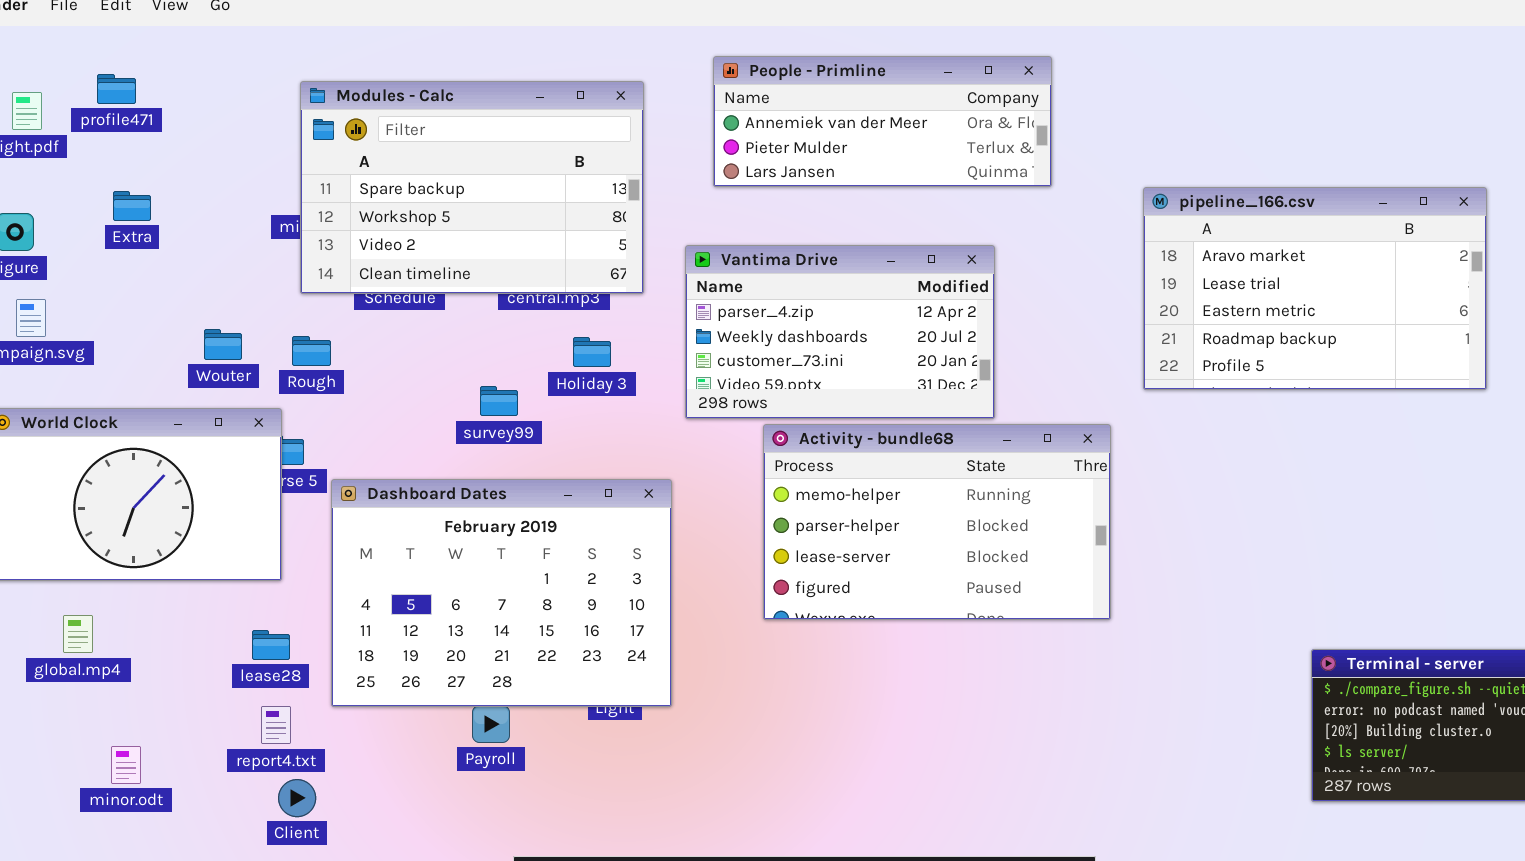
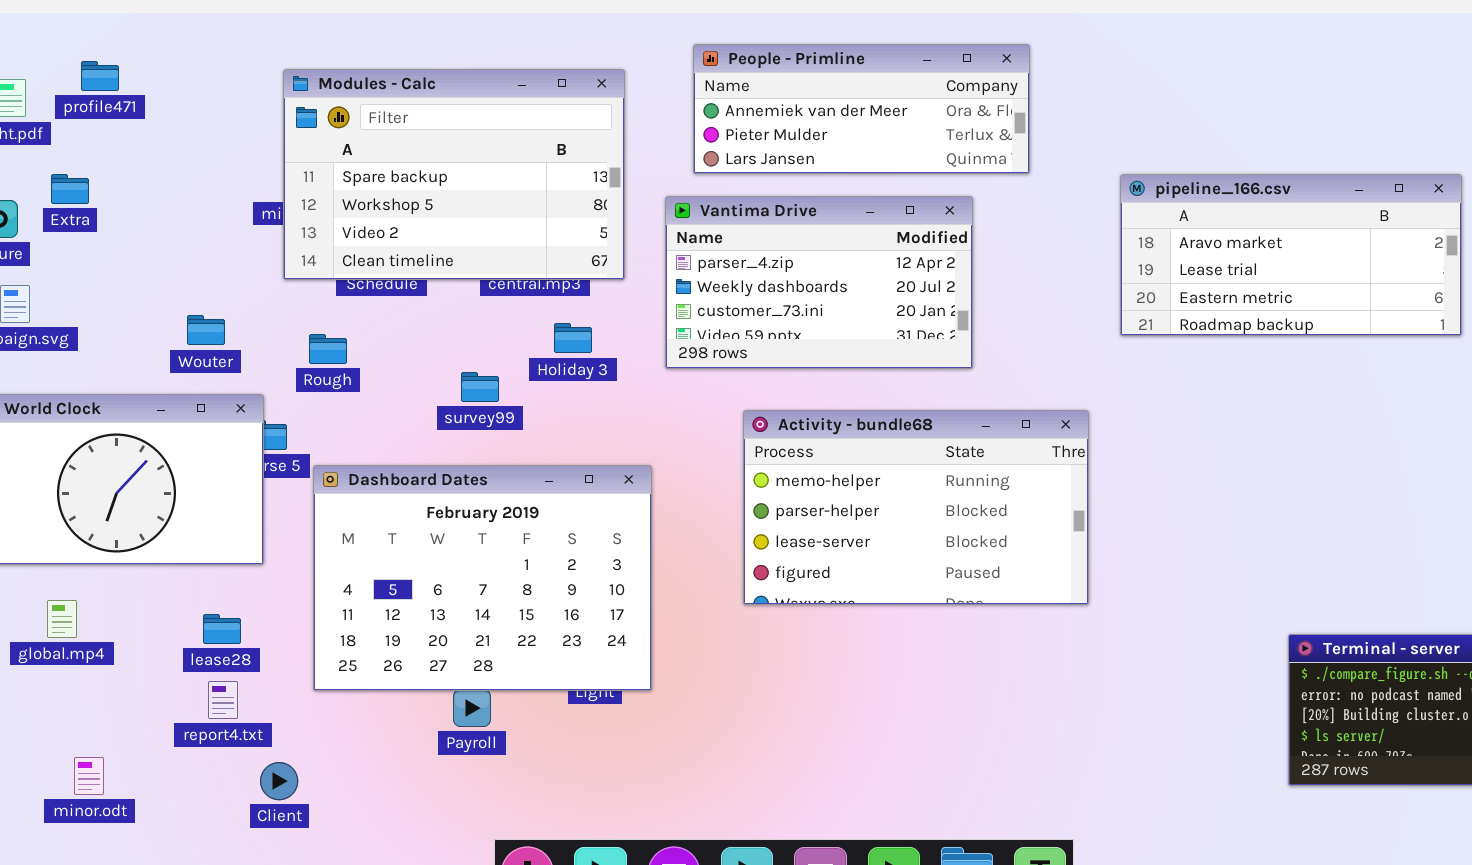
pipeline_166.csv: [1143,187,1487,390] -> [1120,174,1462,336], resized
Extra: [113,191,151,221] -> [51,174,89,204], moved
Vantima Drive: [685,245,995,419] -> [665,196,973,369], moved
Rough: [292,336,331,366] -> [309,334,347,364], moved
lease28: [252,630,290,660] -> [203,614,241,644], moved
report4.txt: [261,706,291,744] -> [208,681,238,719], moved
minor.odt: [111,746,141,784] -> [74,757,104,795], moved

